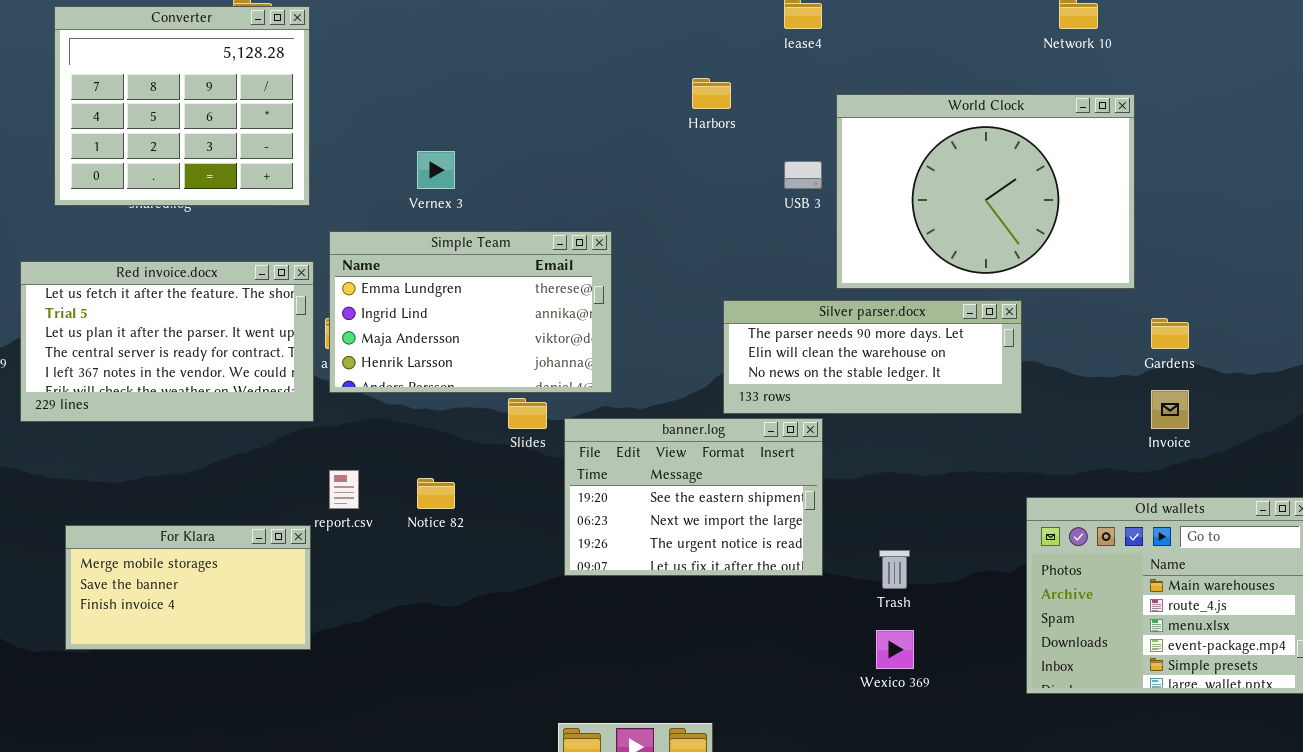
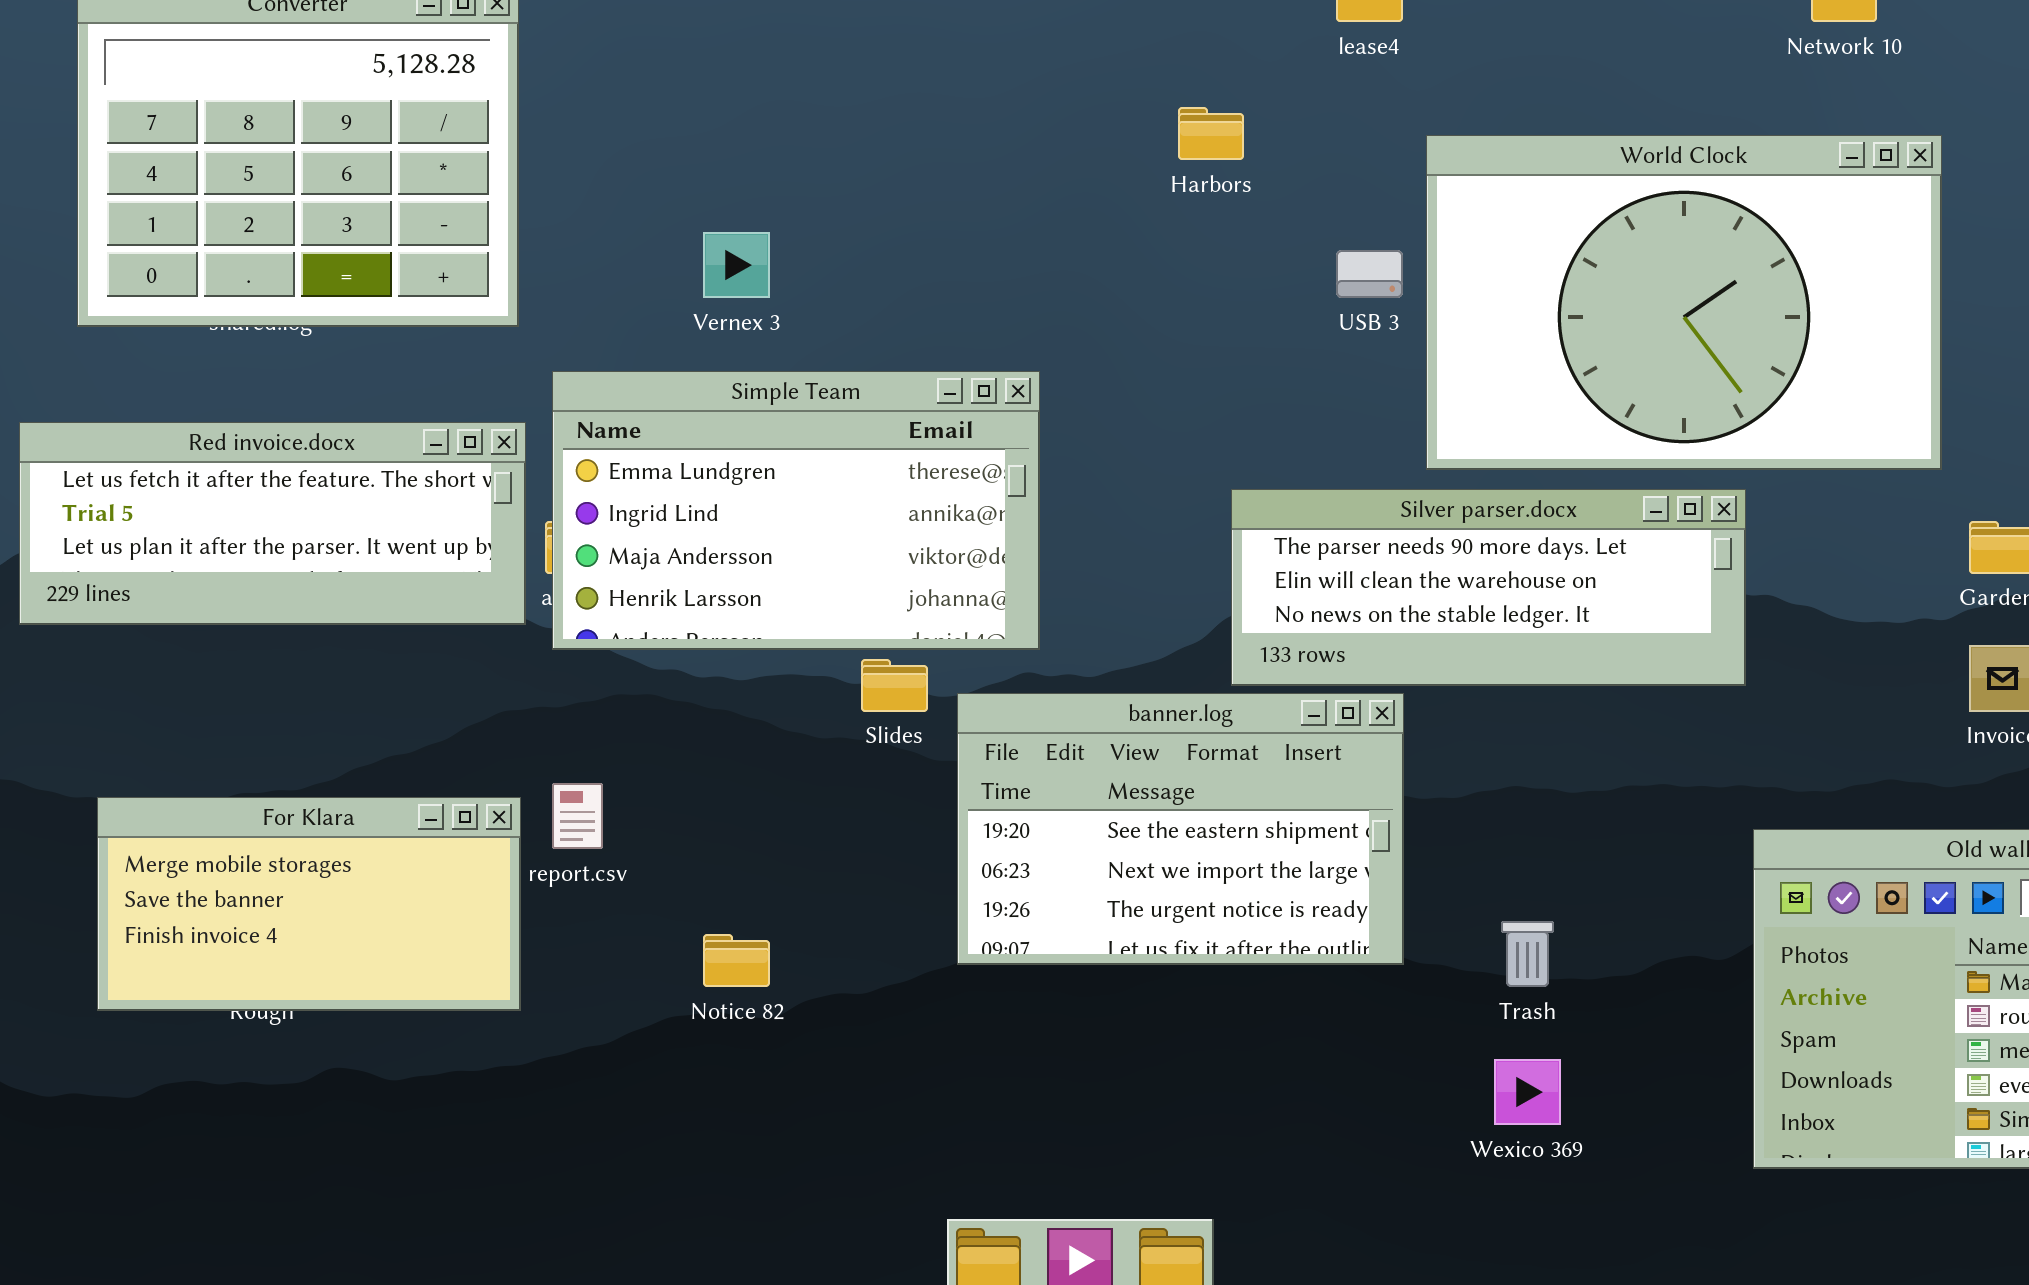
Red invoice.docx: [20,261,314,422] -> [19,422,526,625], resized
Notice 82: [417,478,455,509] -> [703,934,770,987], moved
For Klara: [65,525,311,650] -> [97,797,521,1011], moved

